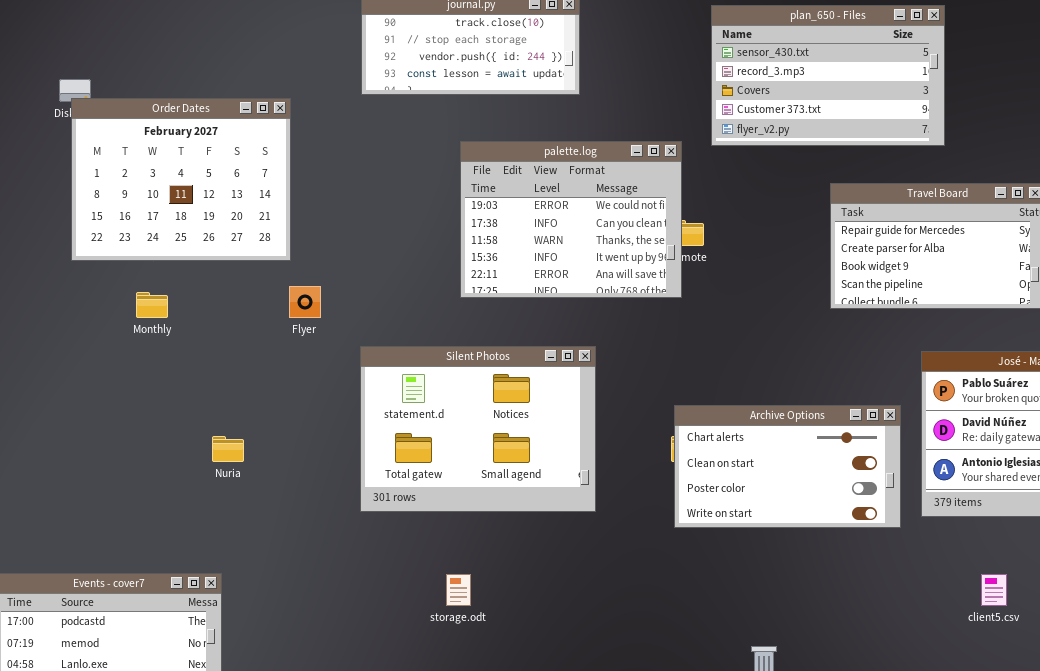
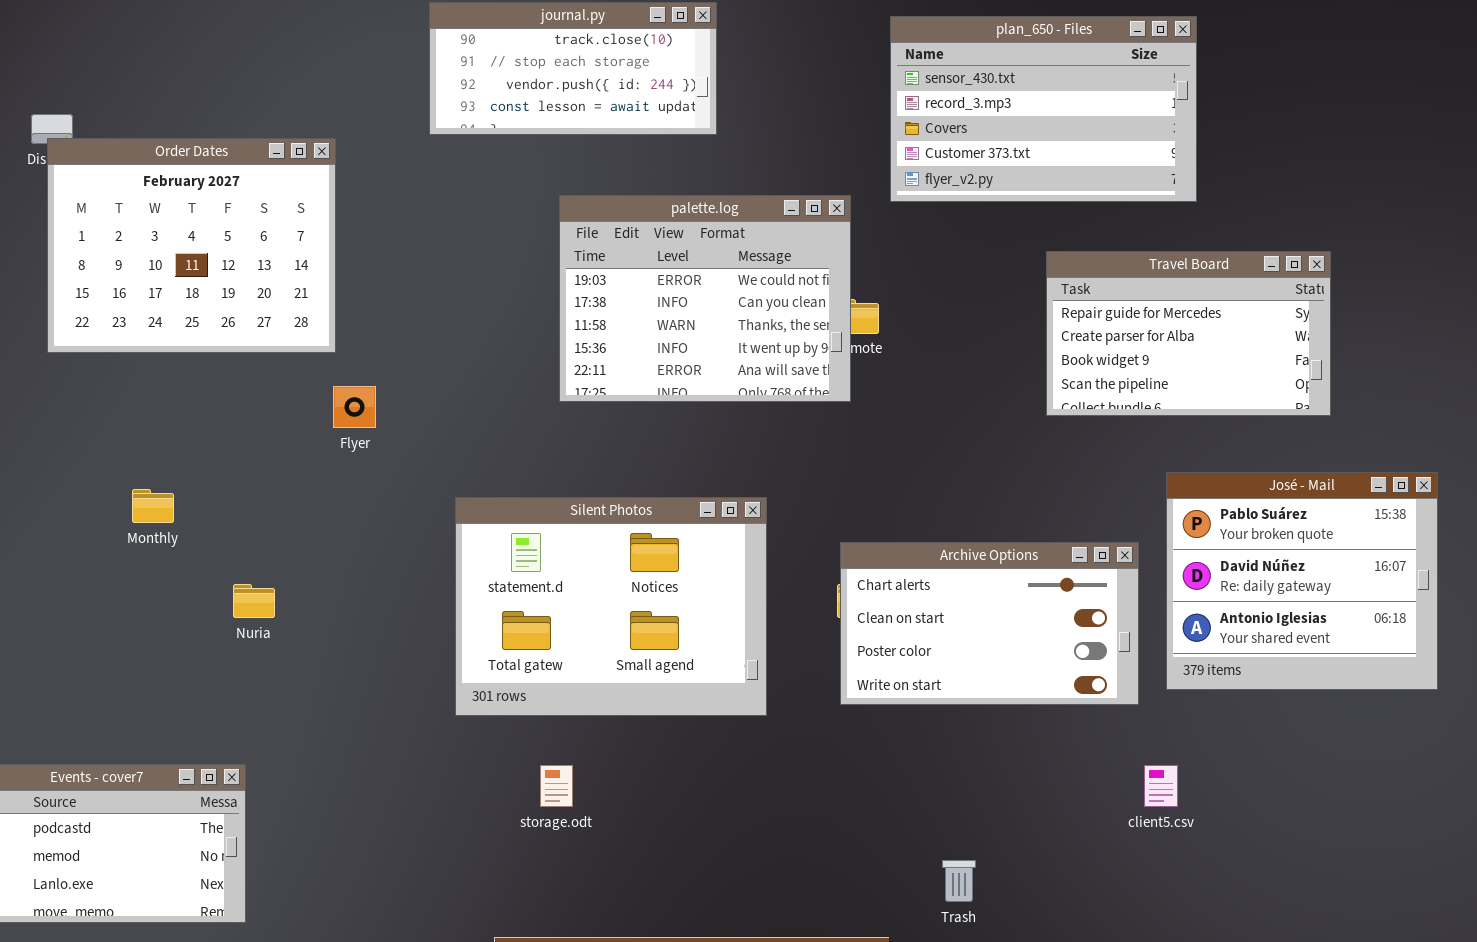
Monthly: [136,292,168,318] -> [132,489,174,523], moved
Silent Photos: [360,346,596,512] -> [455,497,767,716], moved
client5.csv: [981,574,1007,606] -> [1144,765,1178,807], moved

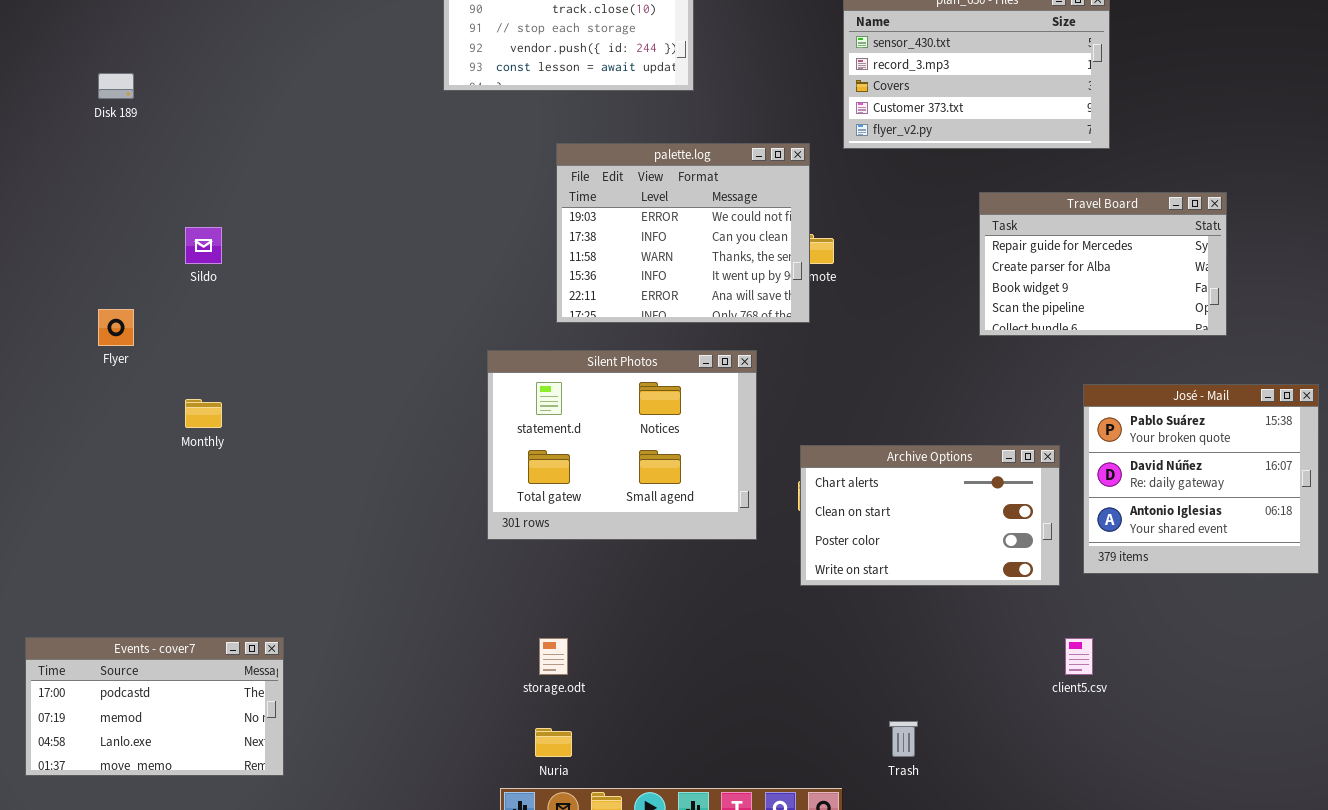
Order Dates: [47,138,336,353] -> none, closed
Flyer: [333,386,376,428] -> [98,309,134,346], moved
Silent Photos: [455,497,767,716] -> [487,350,757,540], moved
Nuria: [233,584,275,618] -> [535,728,572,757], moved

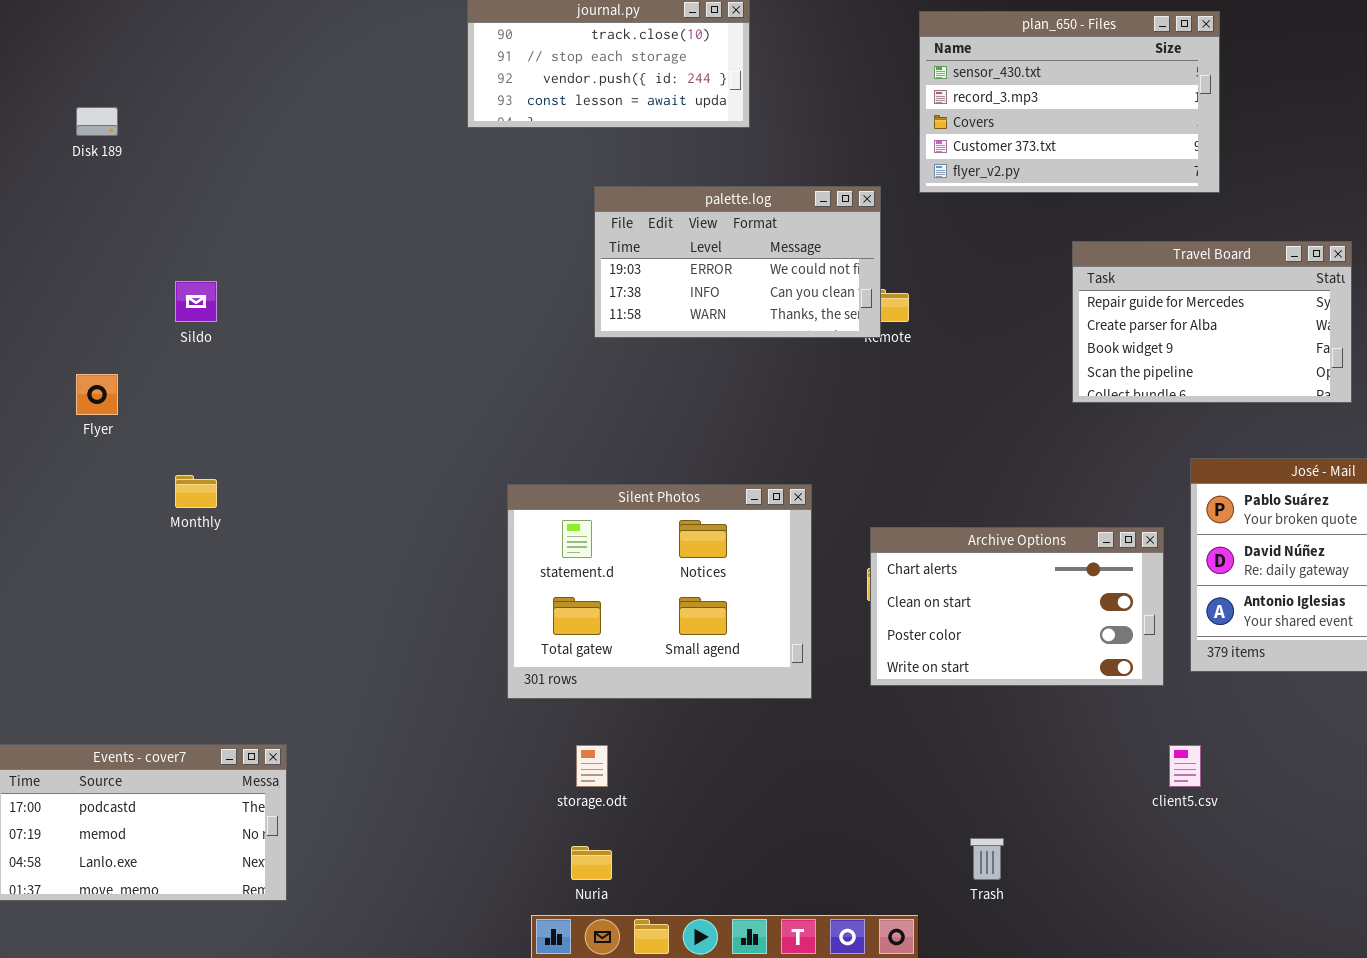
palette.log: [556,143,810,323] -> [594,186,881,338], resized
Silent Photos: [487,350,757,540] -> [507,484,812,699], moved

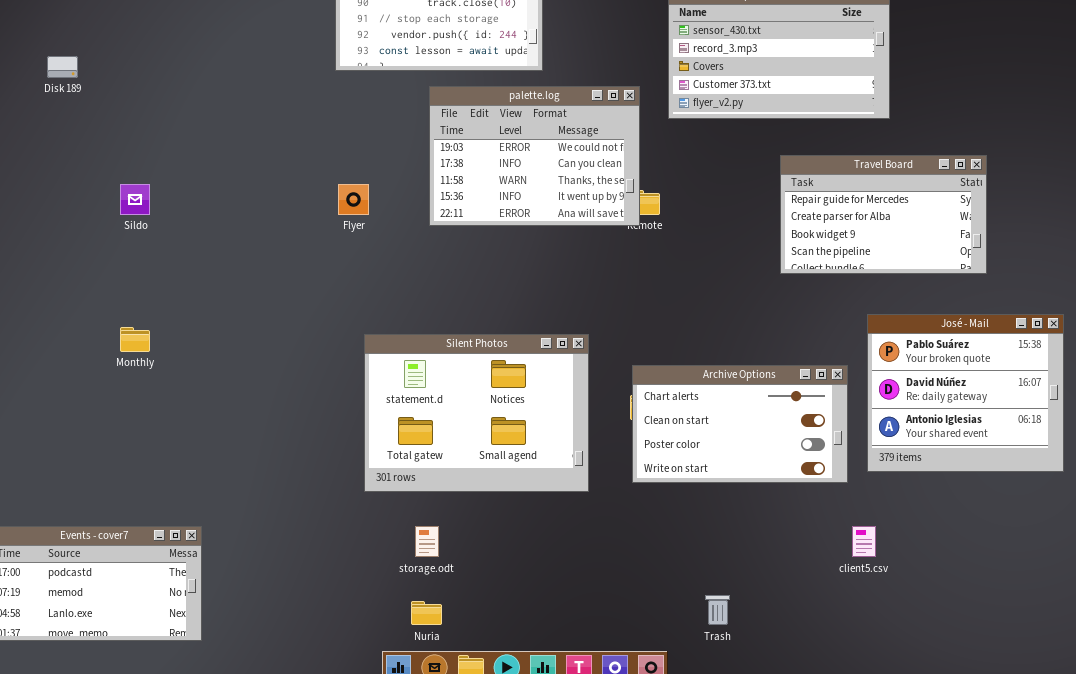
palette.log: [594,186,881,338] -> [429,86,640,226], resized
Flyer: [76,374,118,415] -> [338,184,369,215], moved

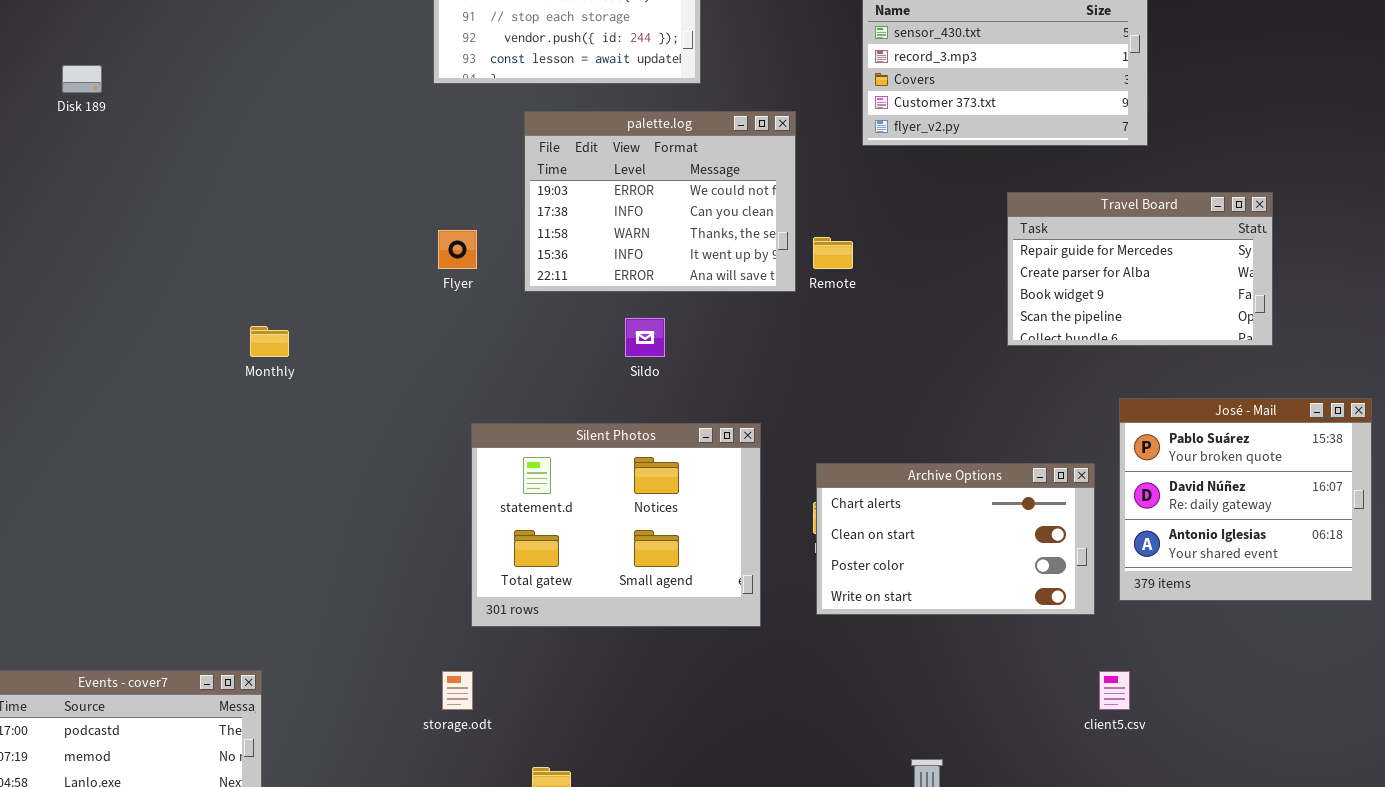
palette.log: [429,86,640,226] -> [524,111,796,292], moved
Sildo: [120,184,150,215] -> [625,318,665,357], moved
Monthly: [120,327,150,352] -> [250,326,289,357], moved
storage.odt: [415,526,439,557] -> [442,671,473,710], moved

